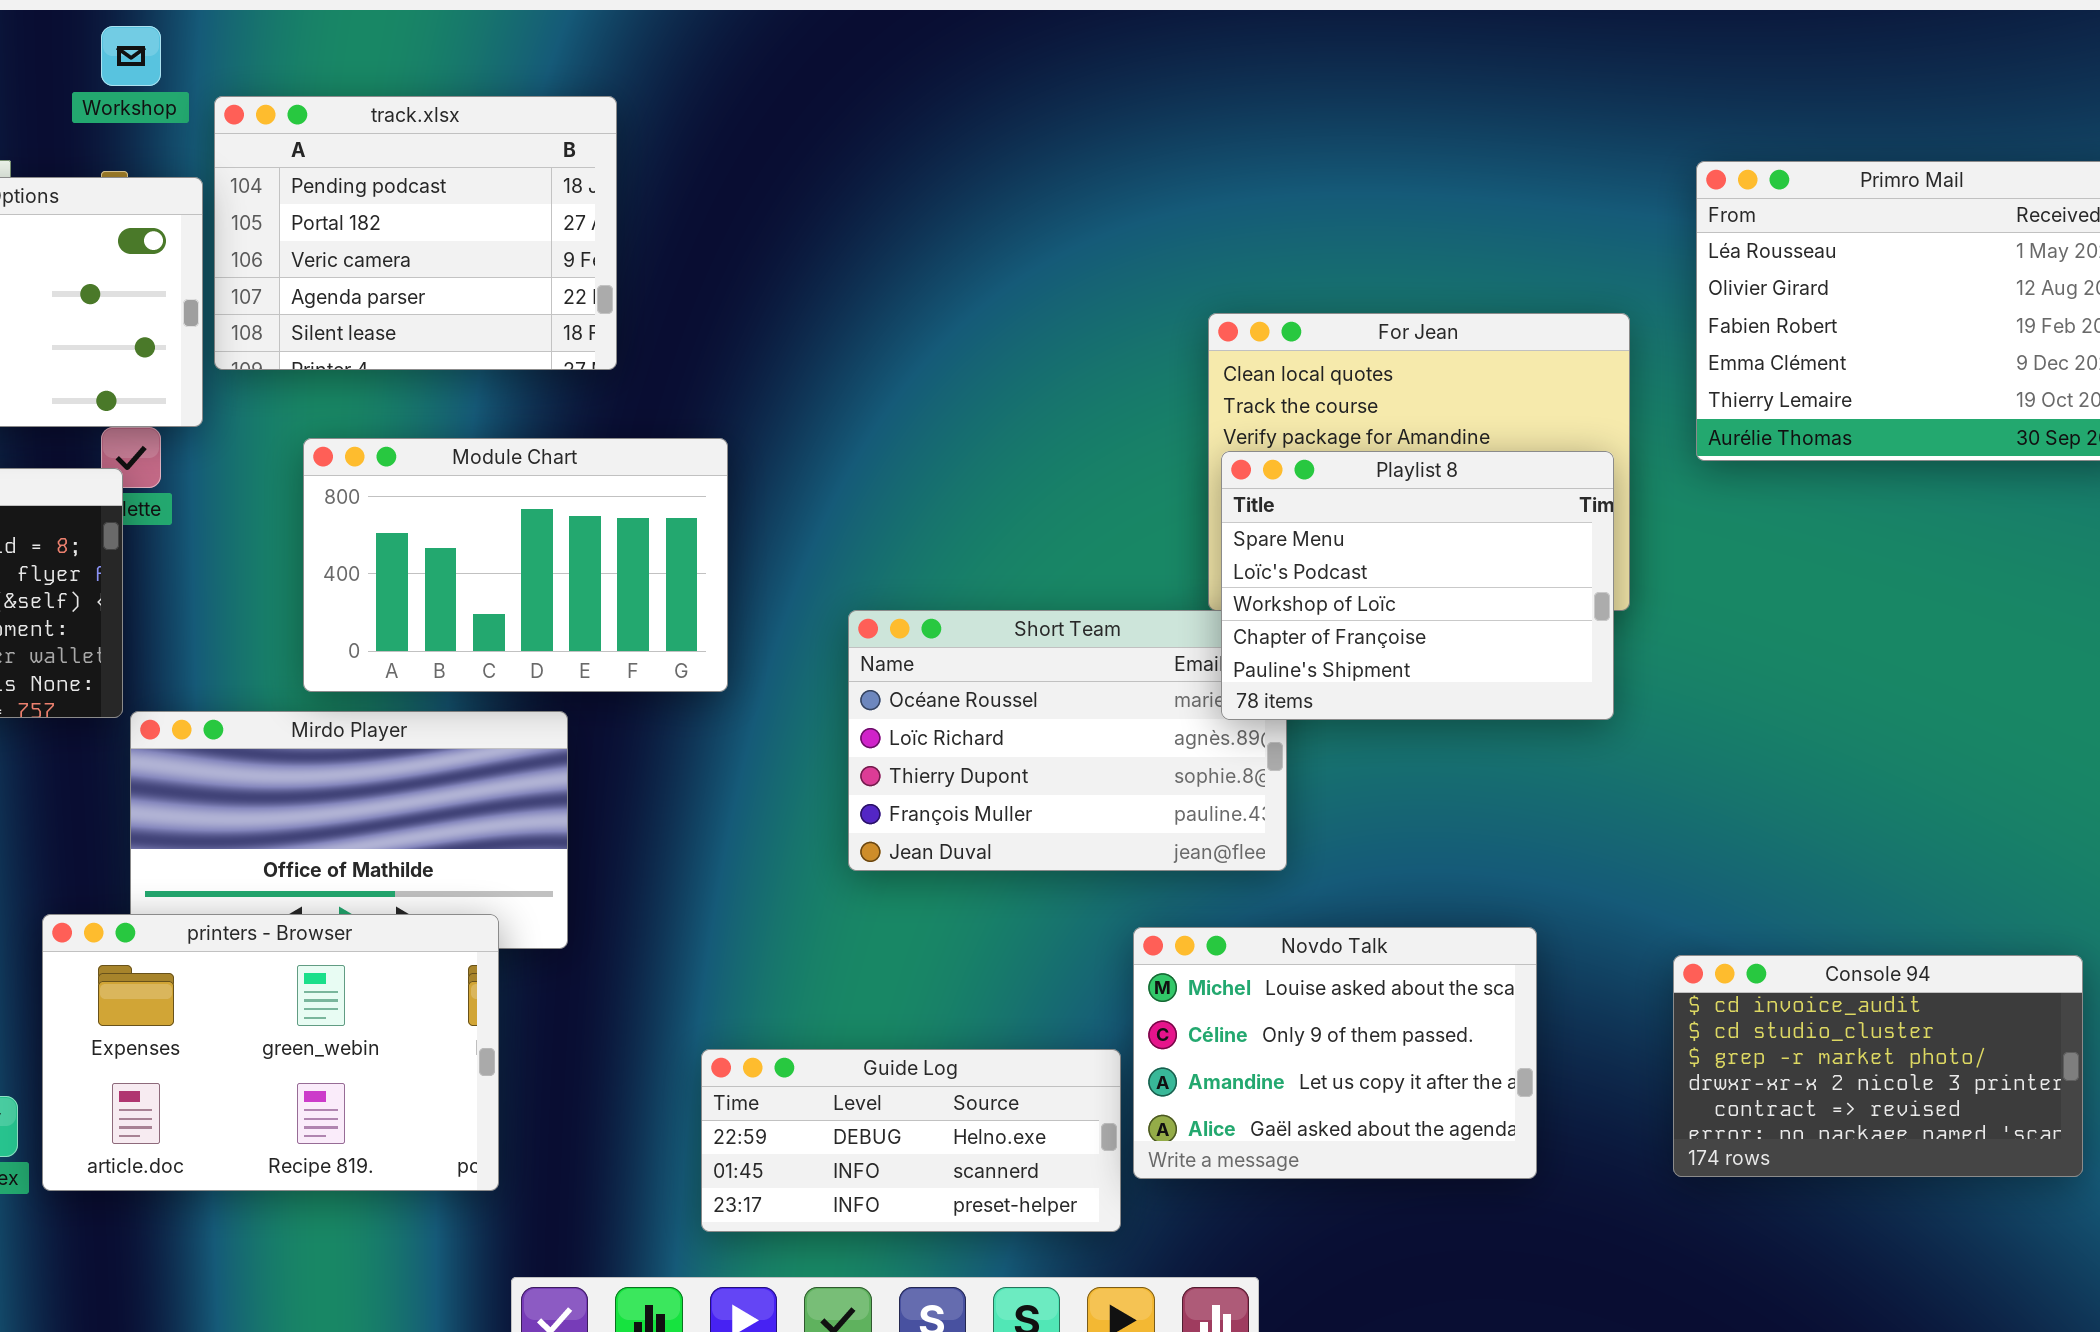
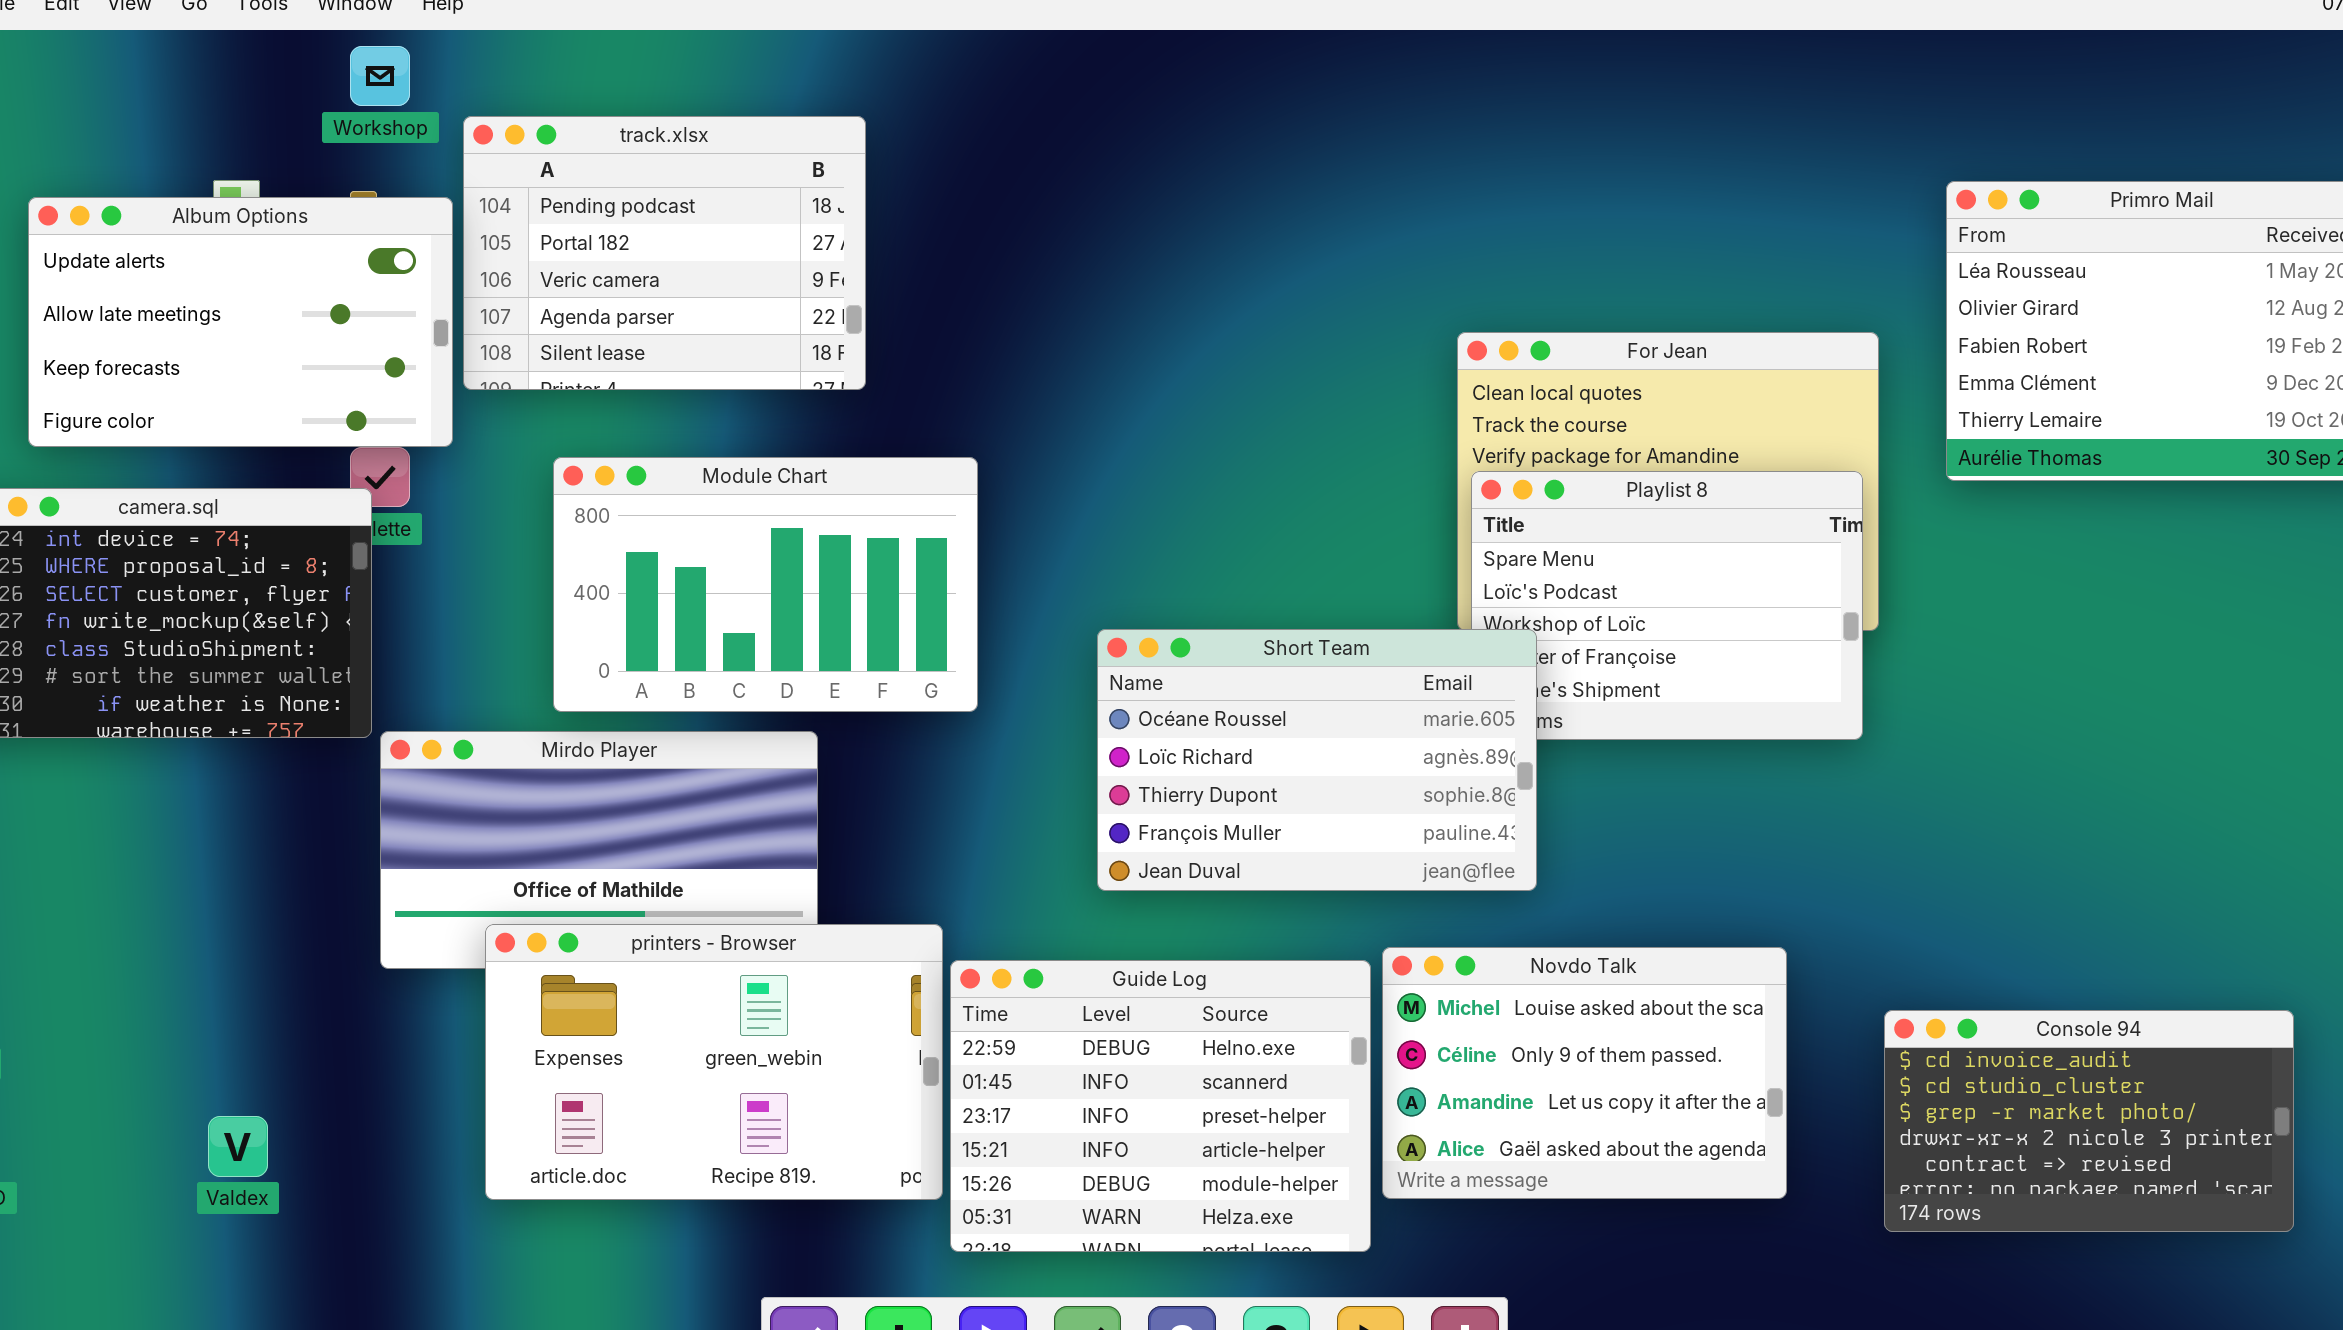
Short Team: [848,610,1287,871] -> [1097,629,1537,891], raised
printers - Browser: [42,914,499,1191] -> [485,924,943,1200], moved
Console 94: [1673,955,2083,1177] -> [1884,1010,2294,1232], moved
Guide Log: [701,1049,1121,1232] -> [950,960,1371,1252], resized

